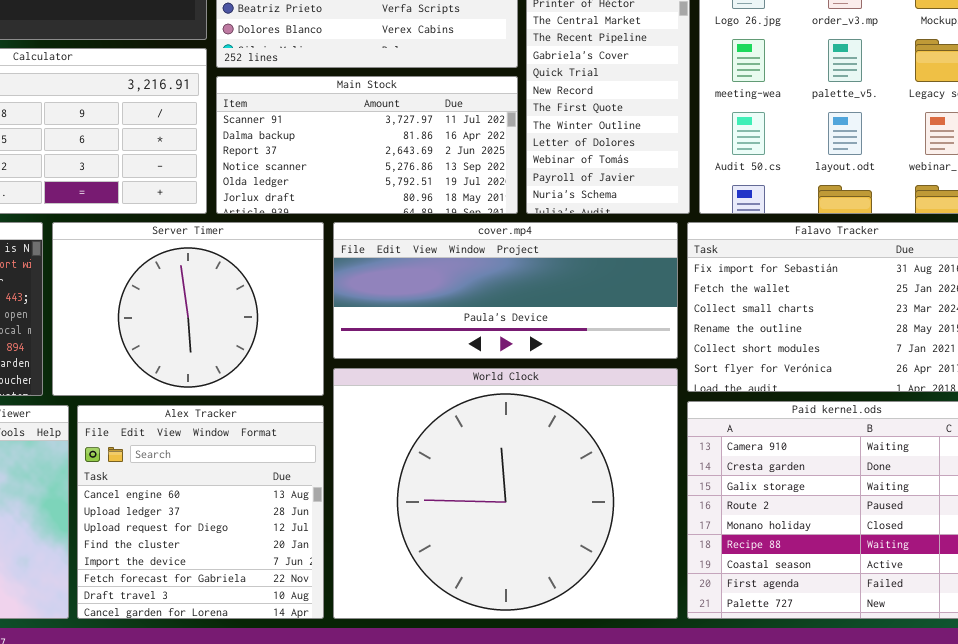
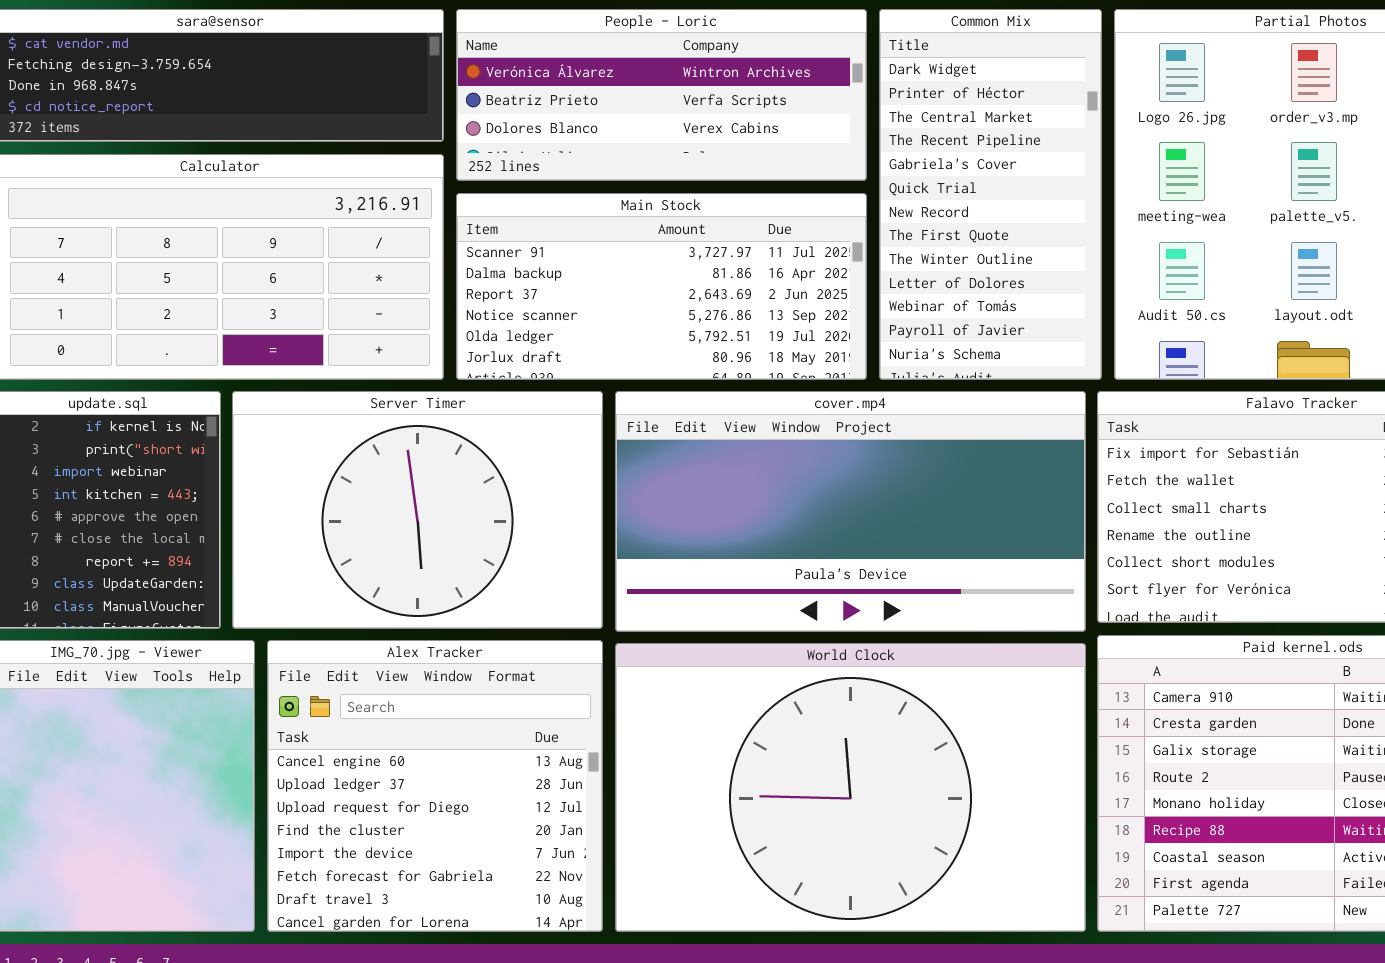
cover.mp4: [333,222,678,359] -> [615,391,1086,632], resized
World Clock: [333,368,678,619] -> [615,643,1086,932], resized

